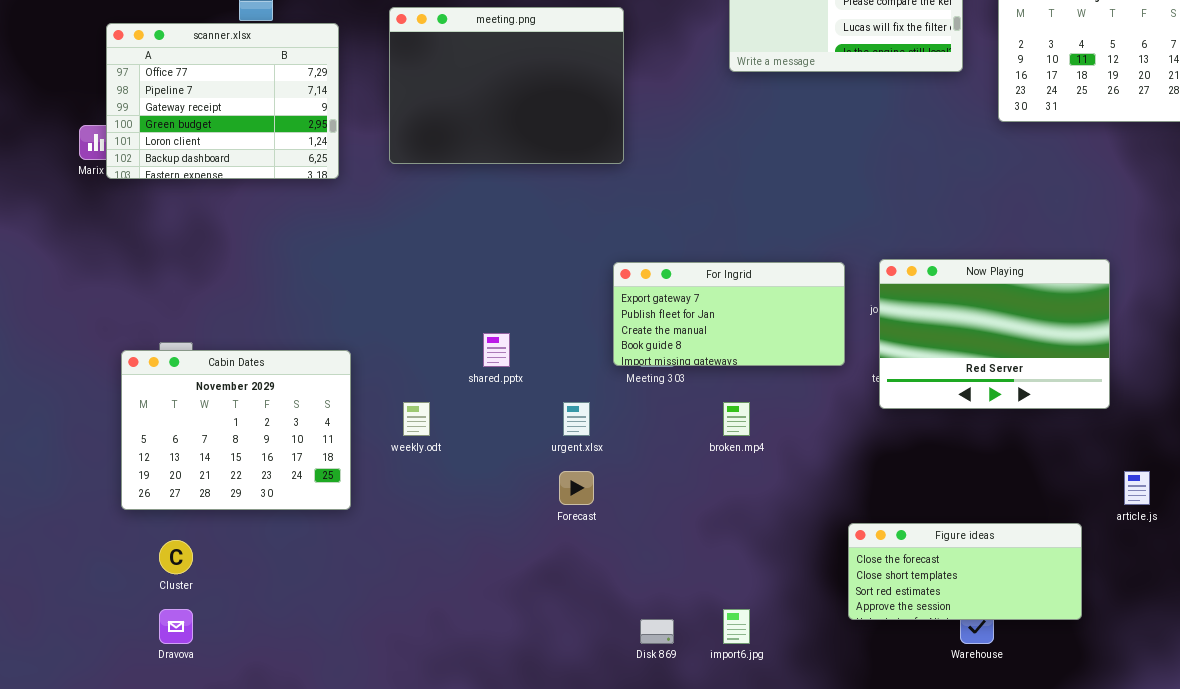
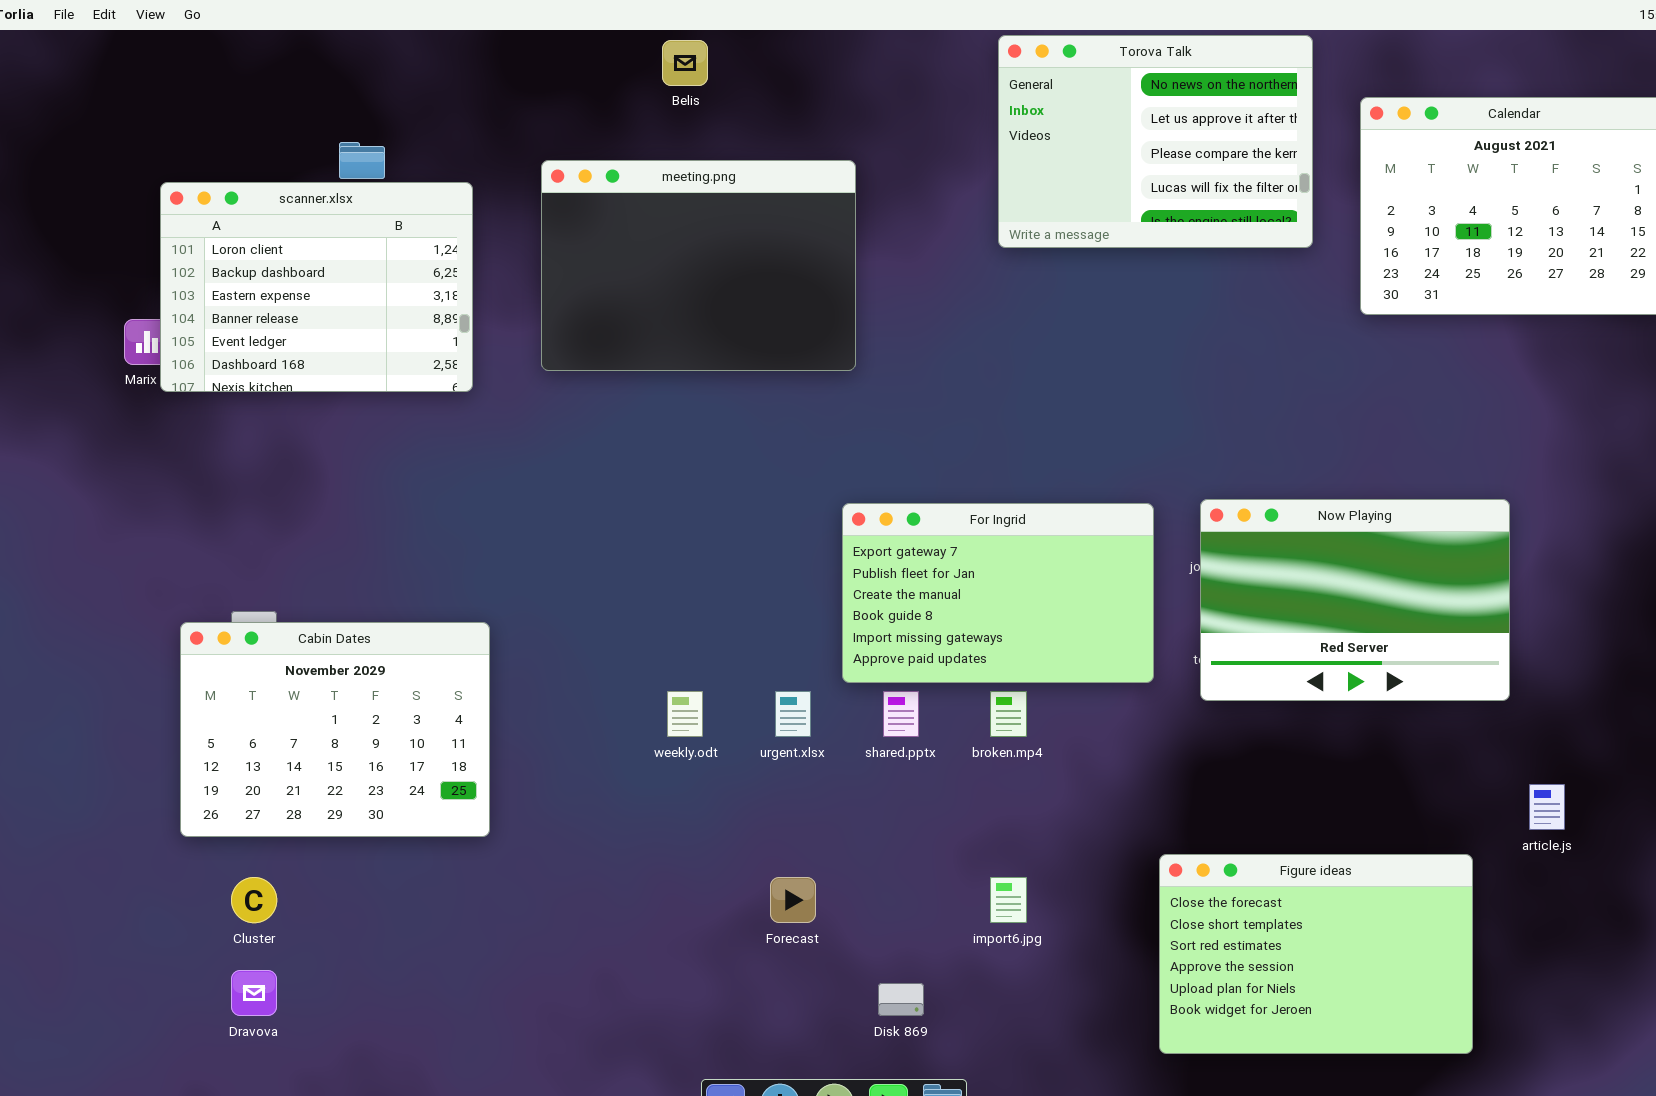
scanner.xlsx: [106,23,339,179] -> [160,182,473,392], scrolled down 4 rows
For Ingrid: [613,262,845,366] -> [842,503,1154,683], resized
shared.pptx: [483,333,510,367] -> [883,691,919,737], moved
weekly.odt: [403,402,430,436] -> [667,691,703,737], moved
Forecast: [559,471,594,505] -> [770,877,816,923], moved
Figure ideas: [848,523,1082,620] -> [1159,854,1473,1054], resized
import6.jpg: [723,609,750,644] -> [990,877,1027,923], moved

